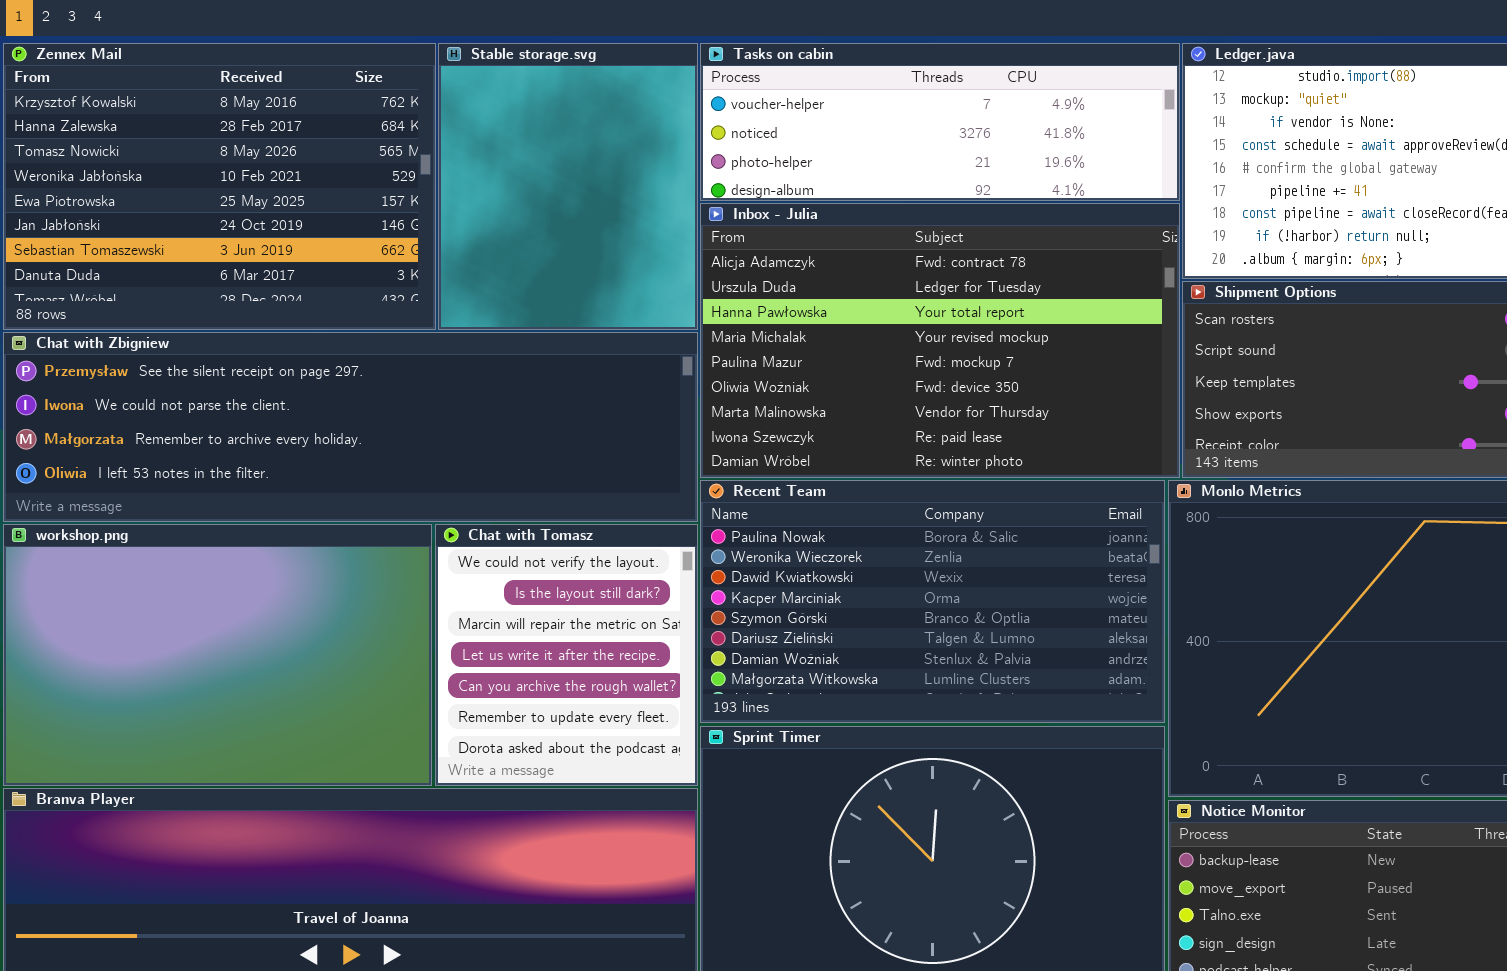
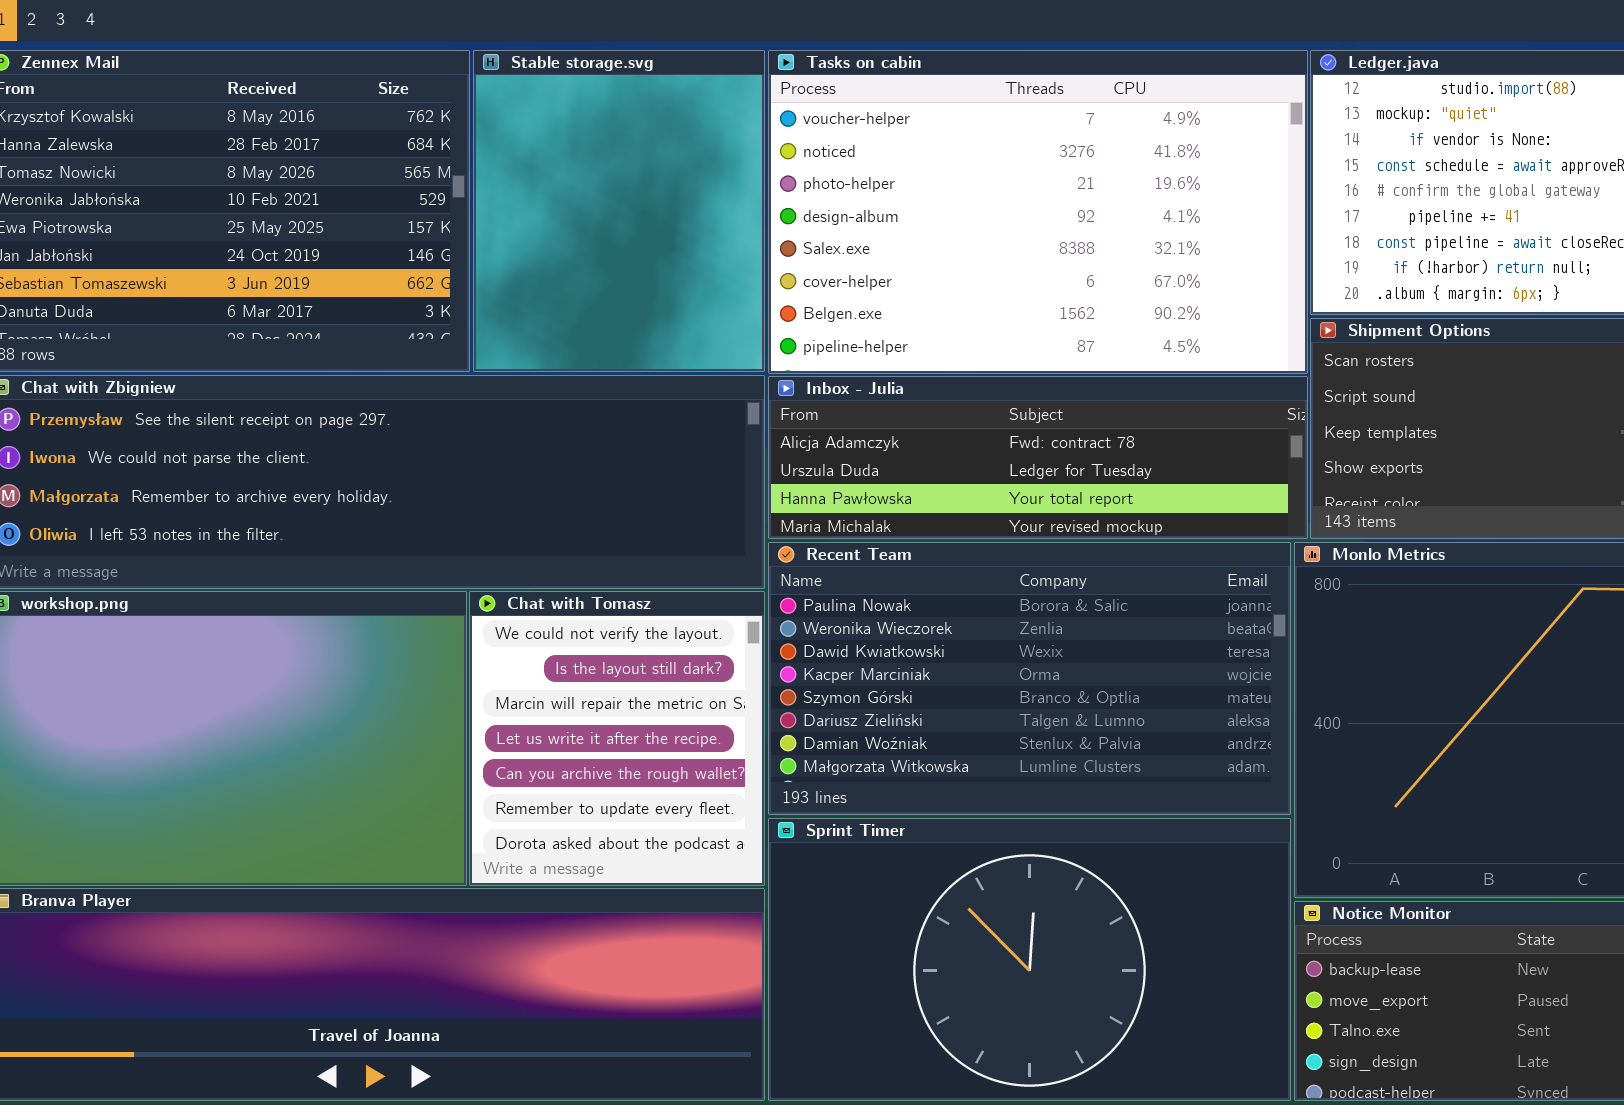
Tasks on cabin: [700,43,1180,201] -> [768,50,1308,374], resized
Inbox - Julia: [700,203,1180,478] -> [768,376,1308,539], resized

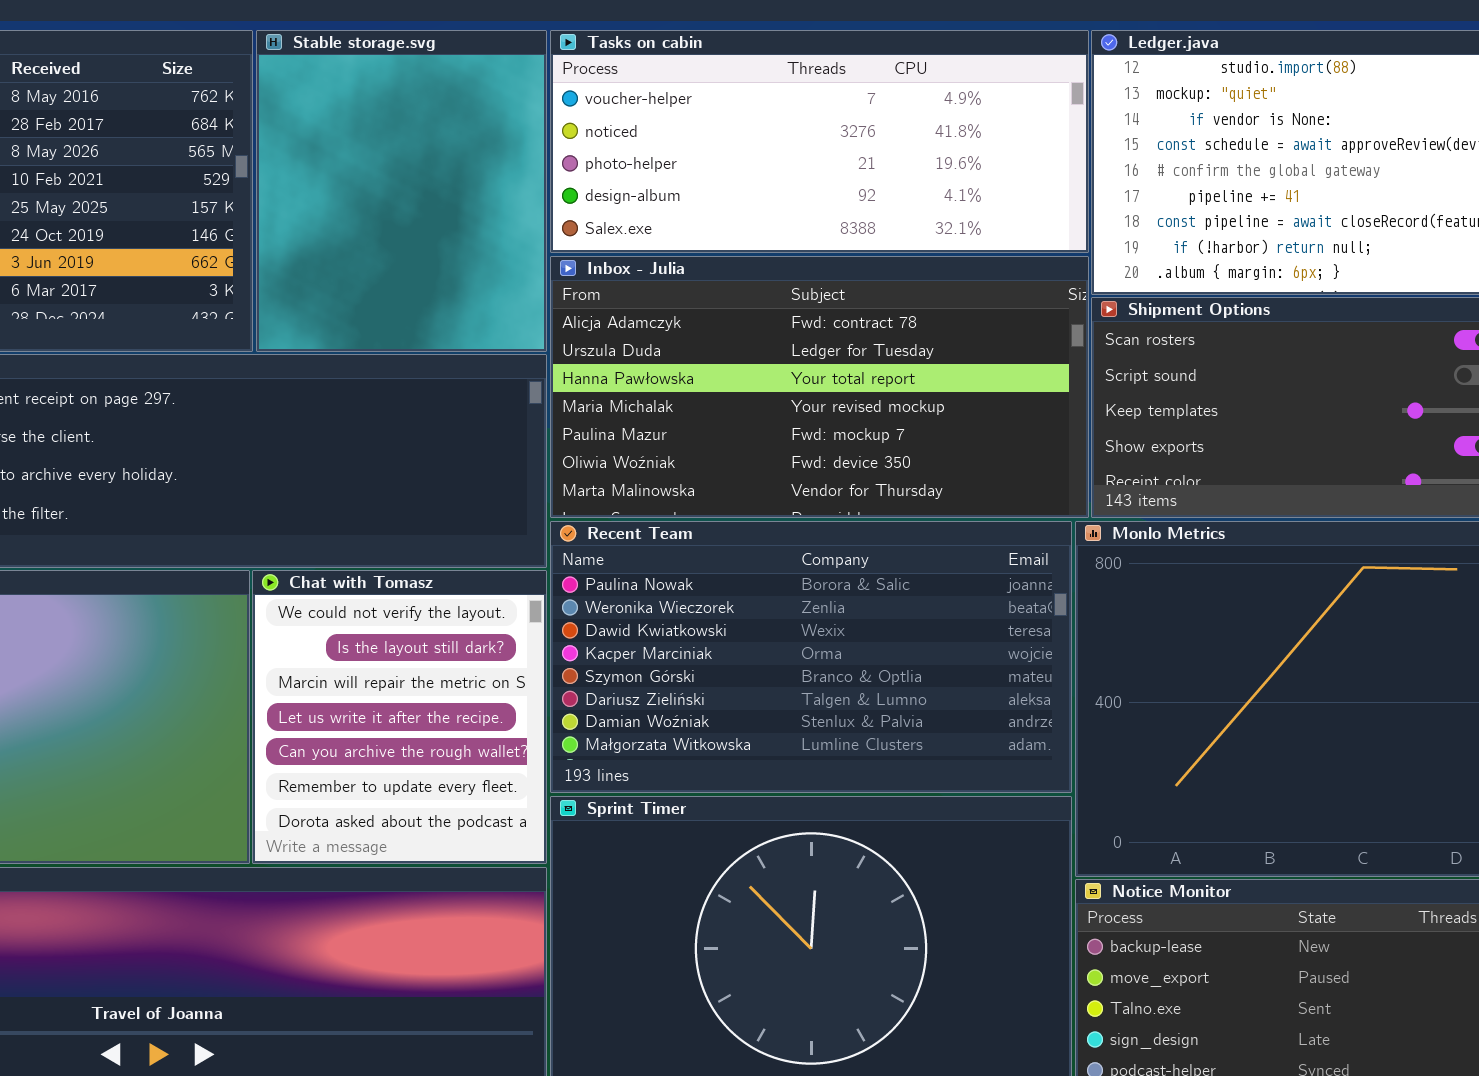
Tasks on cabin: [768,50,1308,374] -> [550,30,1089,253], resized
Inbox - Julia: [768,376,1308,539] -> [550,256,1089,518], resized

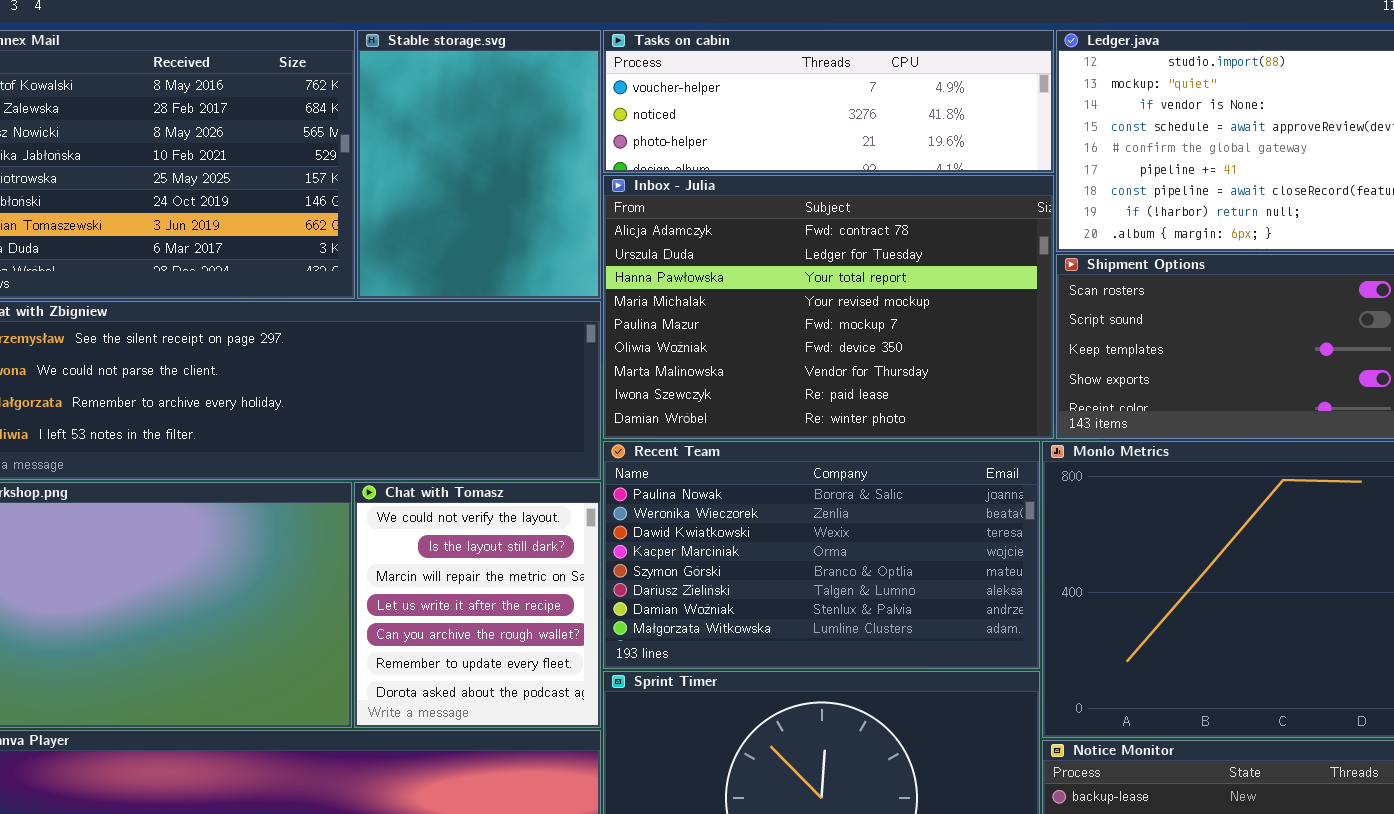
Tasks on cabin: [550,30,1089,253] -> [603,30,1054,173], resized
Inbox - Julia: [550,256,1089,518] -> [603,175,1054,439], resized

